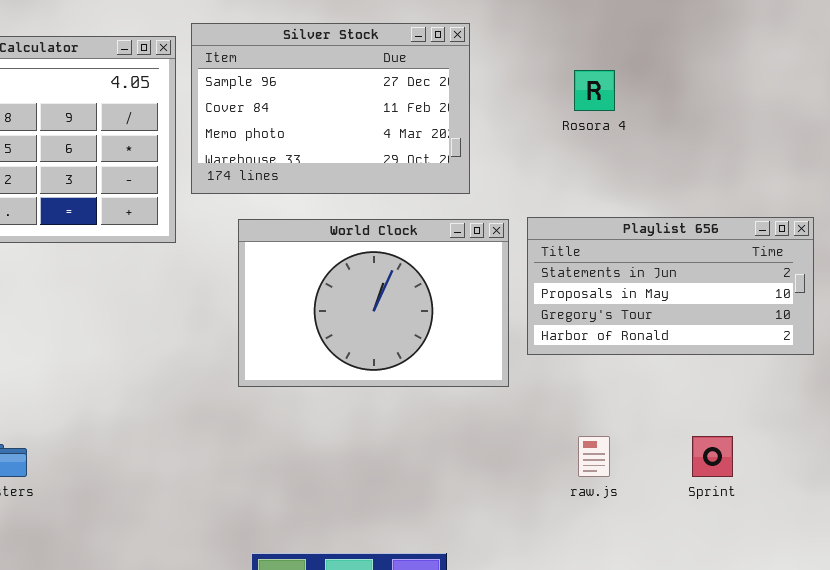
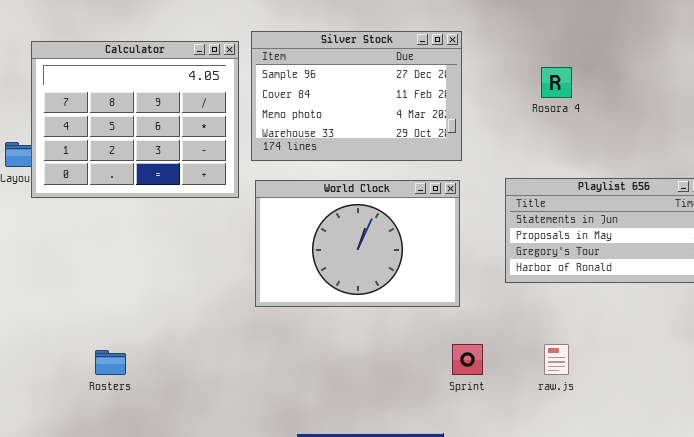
World Clock: [238,219,509,387] -> [255,180,460,307], moved
Sprint: [692,436,733,477] -> [452,344,483,375], moved

